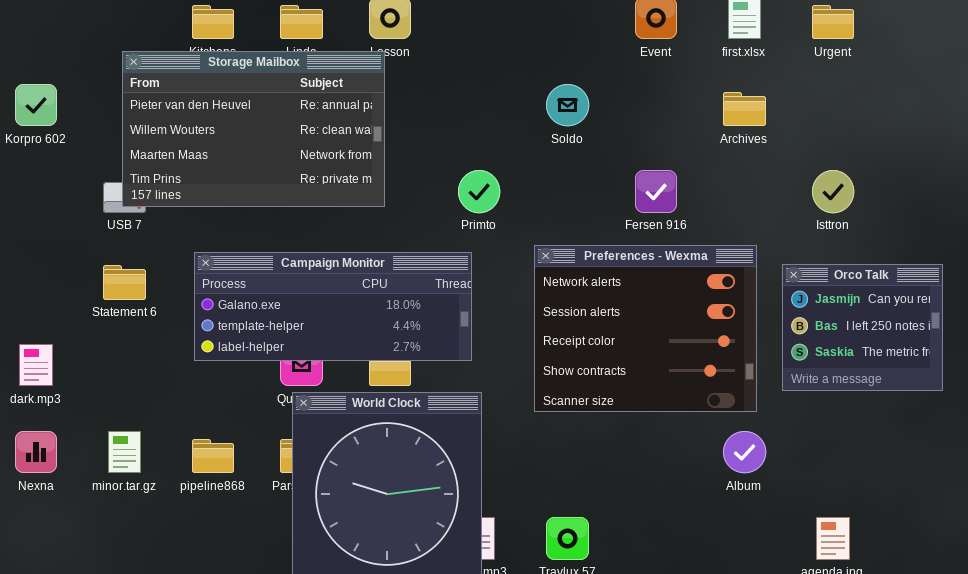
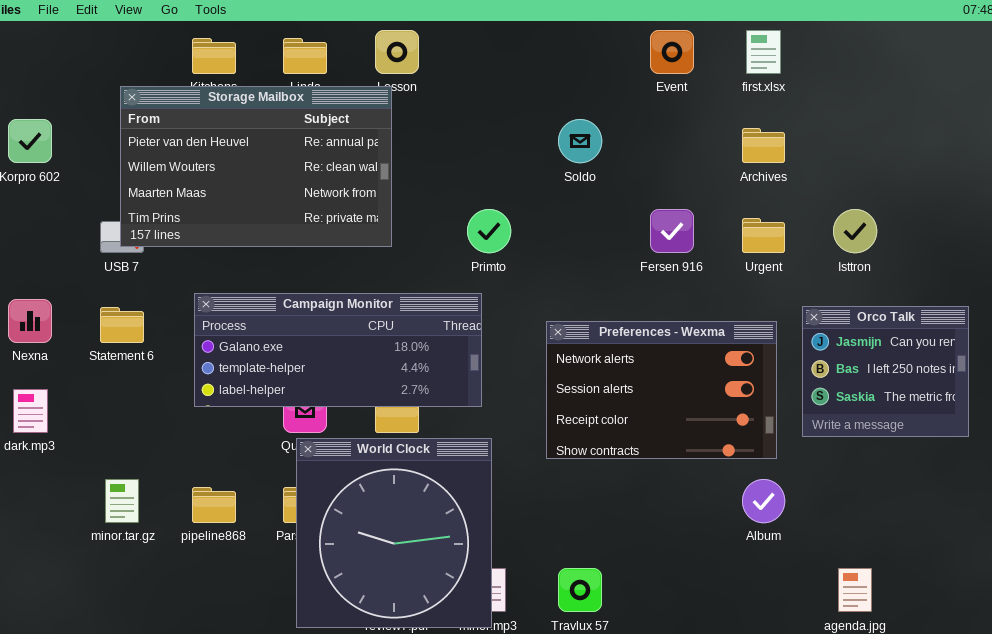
Urgent: [812,5,854,39] -> [742,218,785,253], moved
Preferences - Wexma: [534,245,757,412] -> [546,321,777,459], resized
Nexna: [15,431,57,473] -> [8,299,52,343], moved

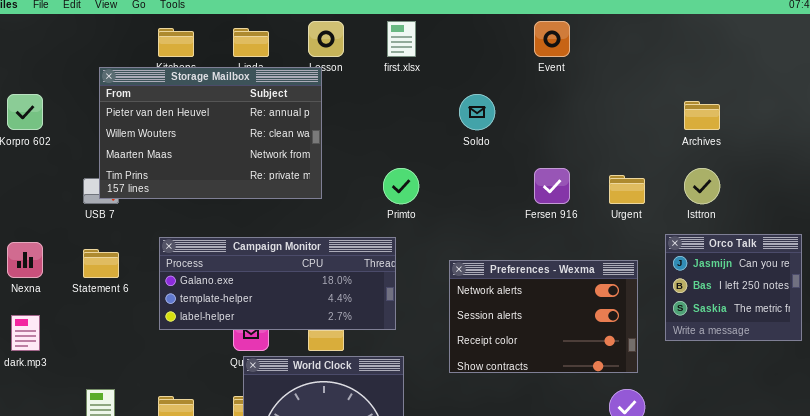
first.xlsx: [746,30,781,74] -> [387,21,416,57], moved
Archives: [742,128,785,163] -> [684,101,720,130], moved
Orco Talk: [802,306,969,437] -> [665,234,802,341], moved

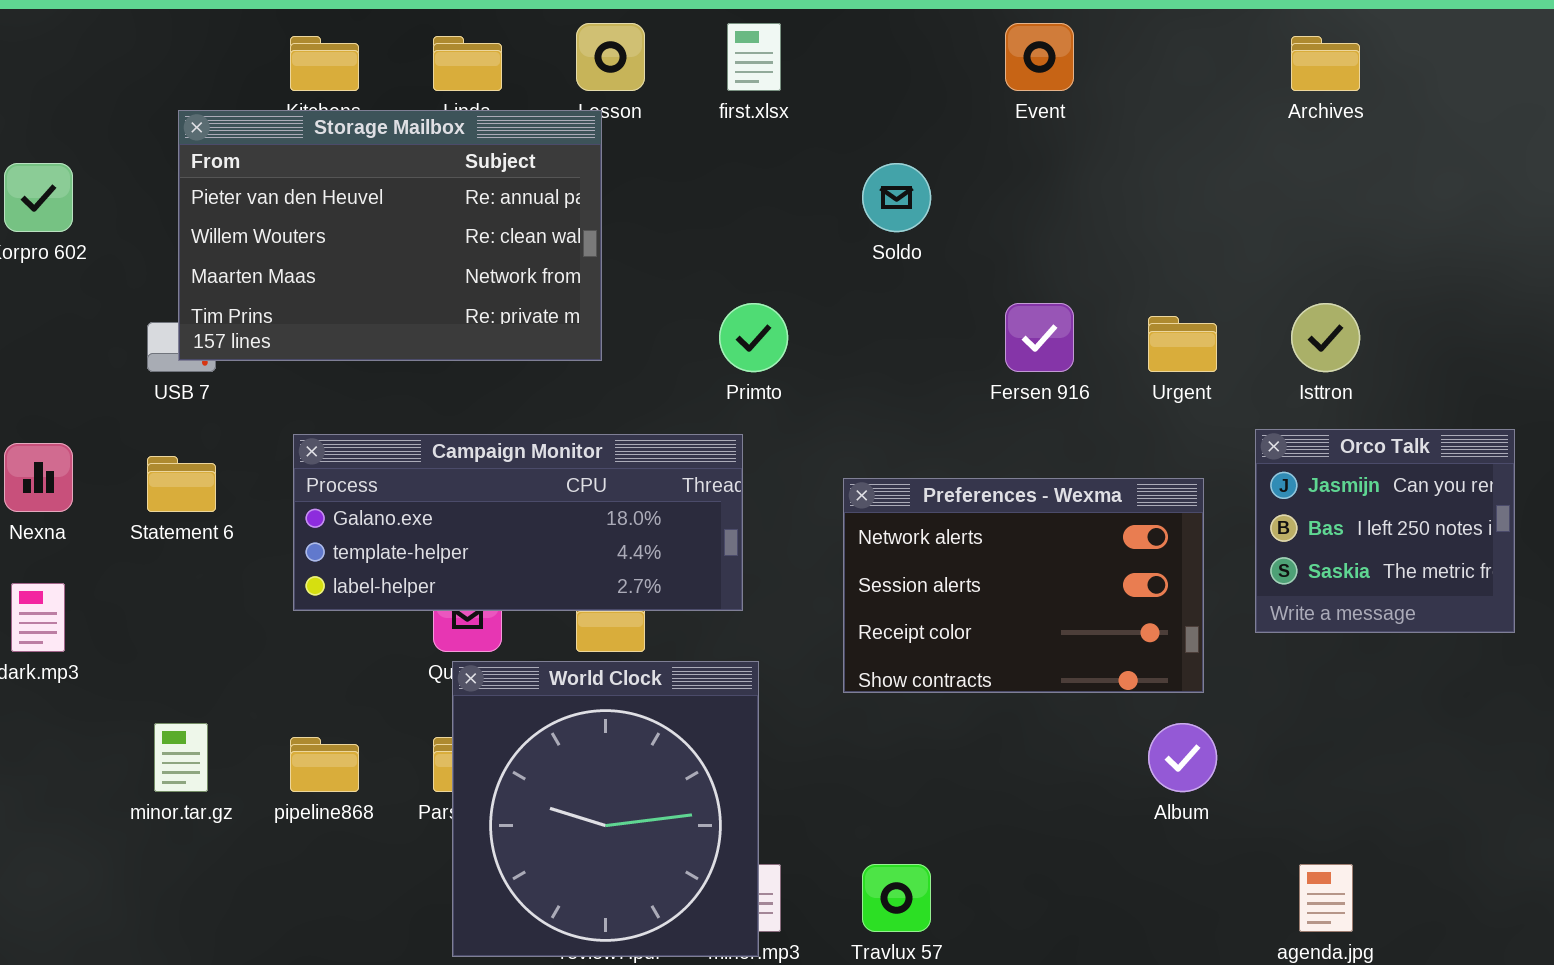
Archives: [684,101,720,130] -> [1291,36,1360,91], moved

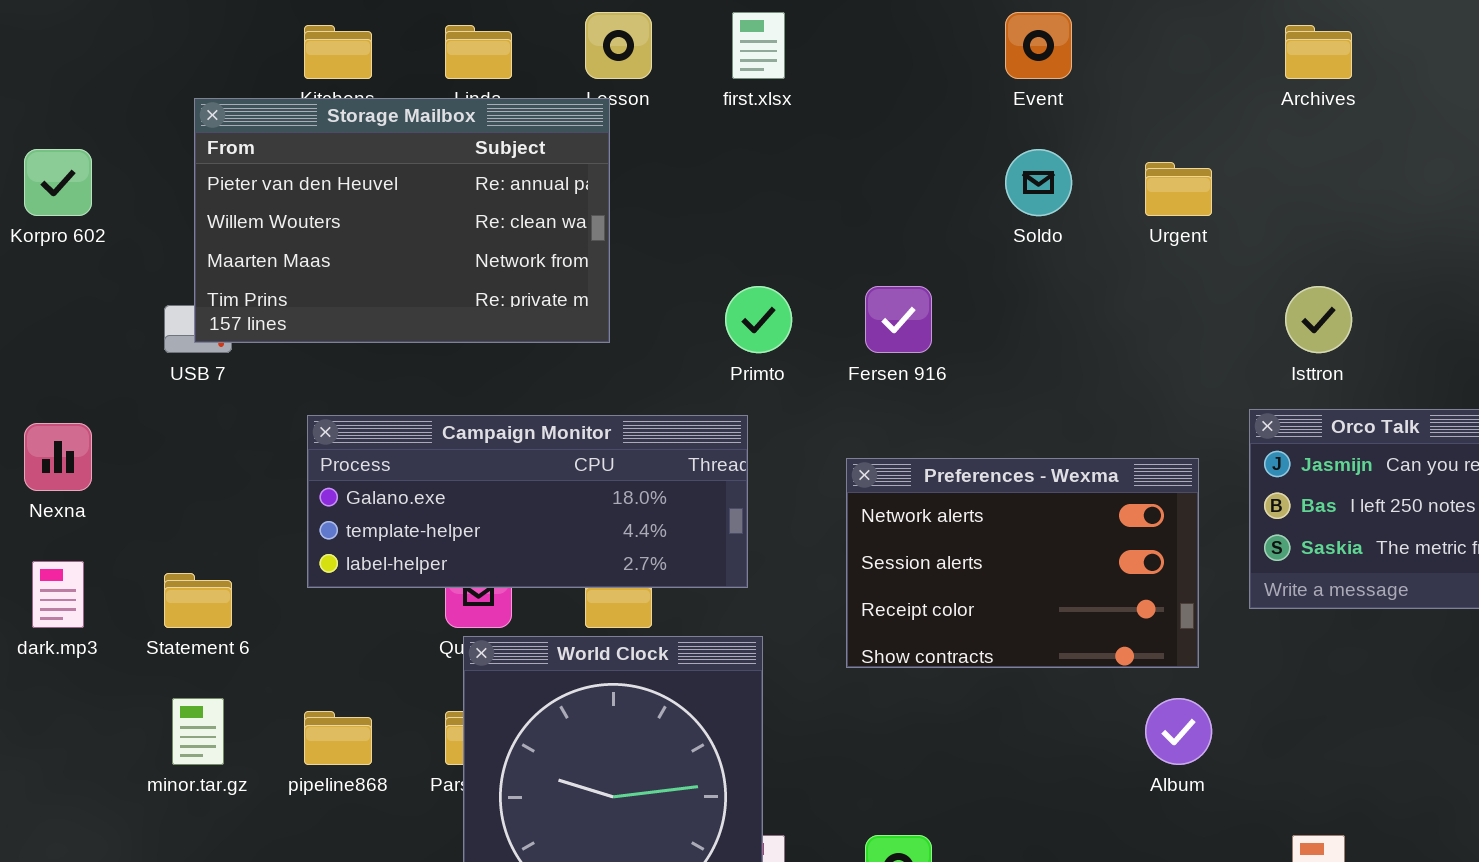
Soldo: [862,163,931,232] -> [1005,149,1072,216], moved
Fersen 916: [1005,303,1074,372] -> [865,286,932,353], moved
Urgent: [1148,316,1217,372] -> [1145,162,1212,216], moved
Statement 6: [147,456,216,512] -> [164,573,232,628], moved

